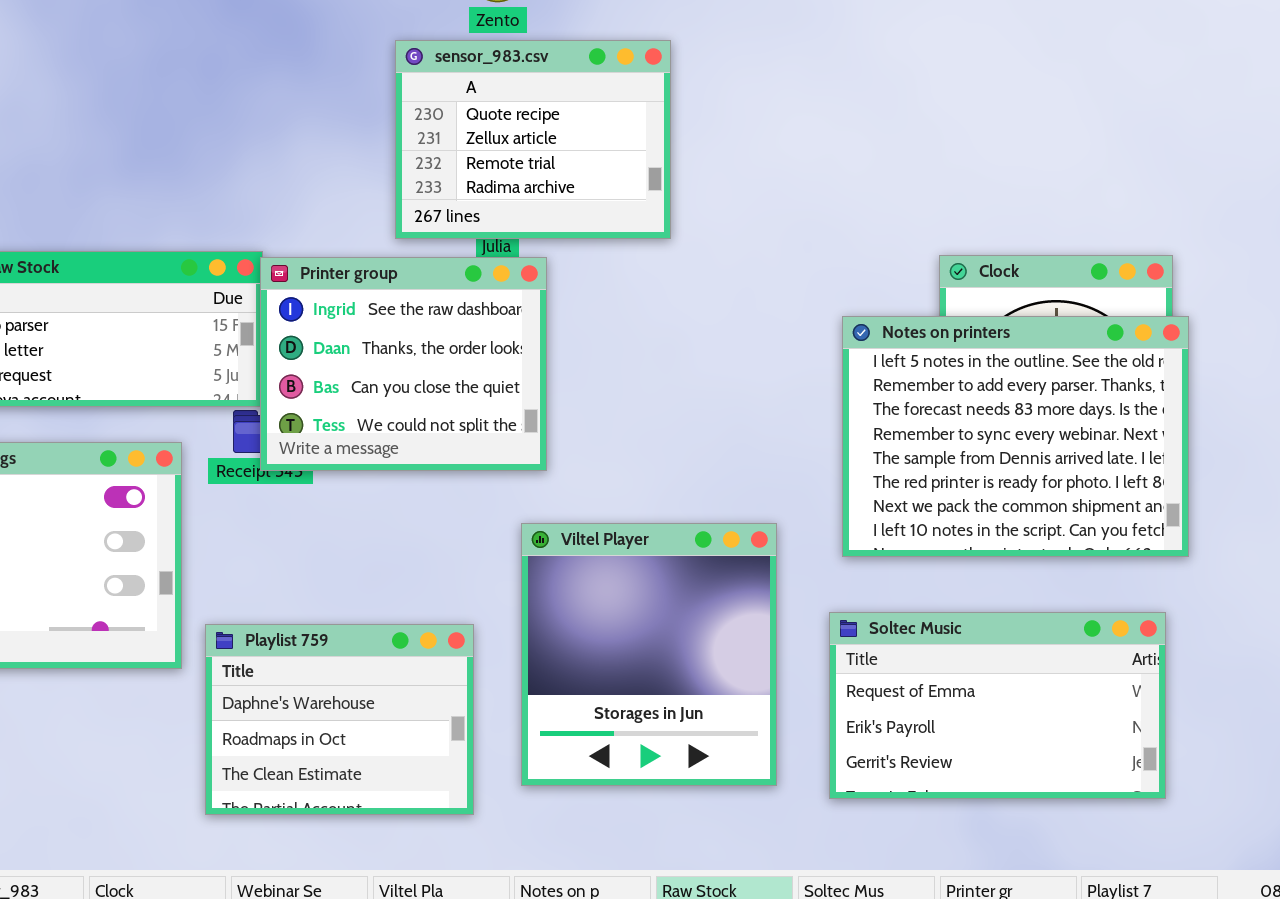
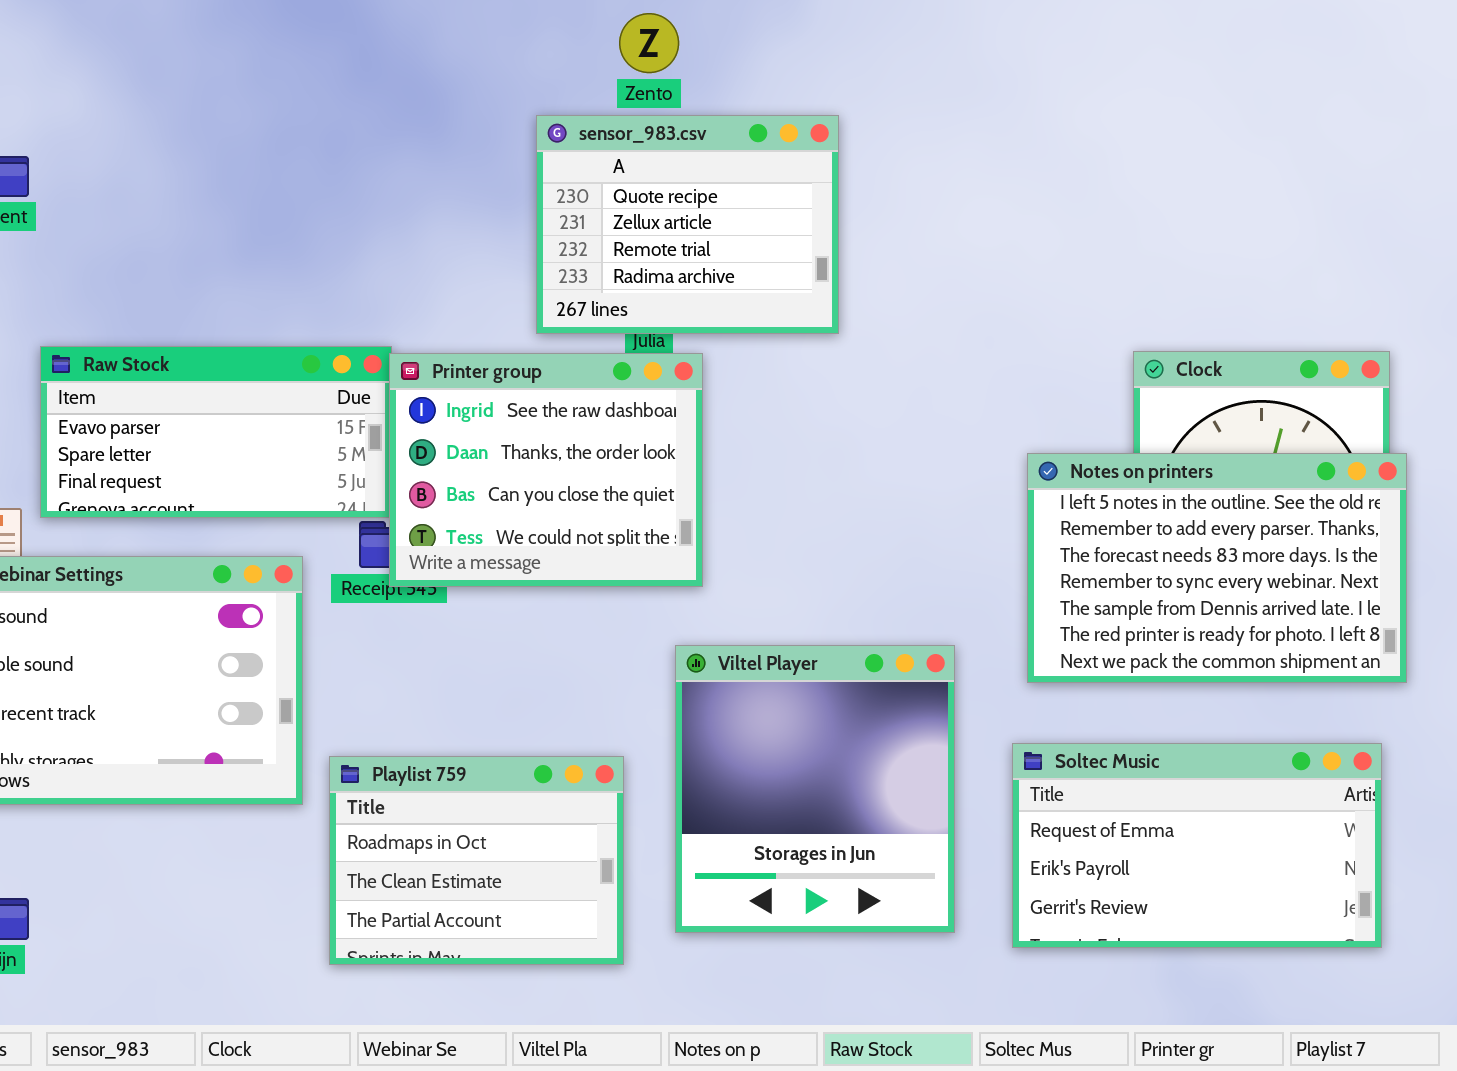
Notes on printers: [842,316,1189,557] -> [1027,453,1407,683], resized
Playlist 759: [205,624,474,815] -> [329,756,624,965], scrolled down 1 row

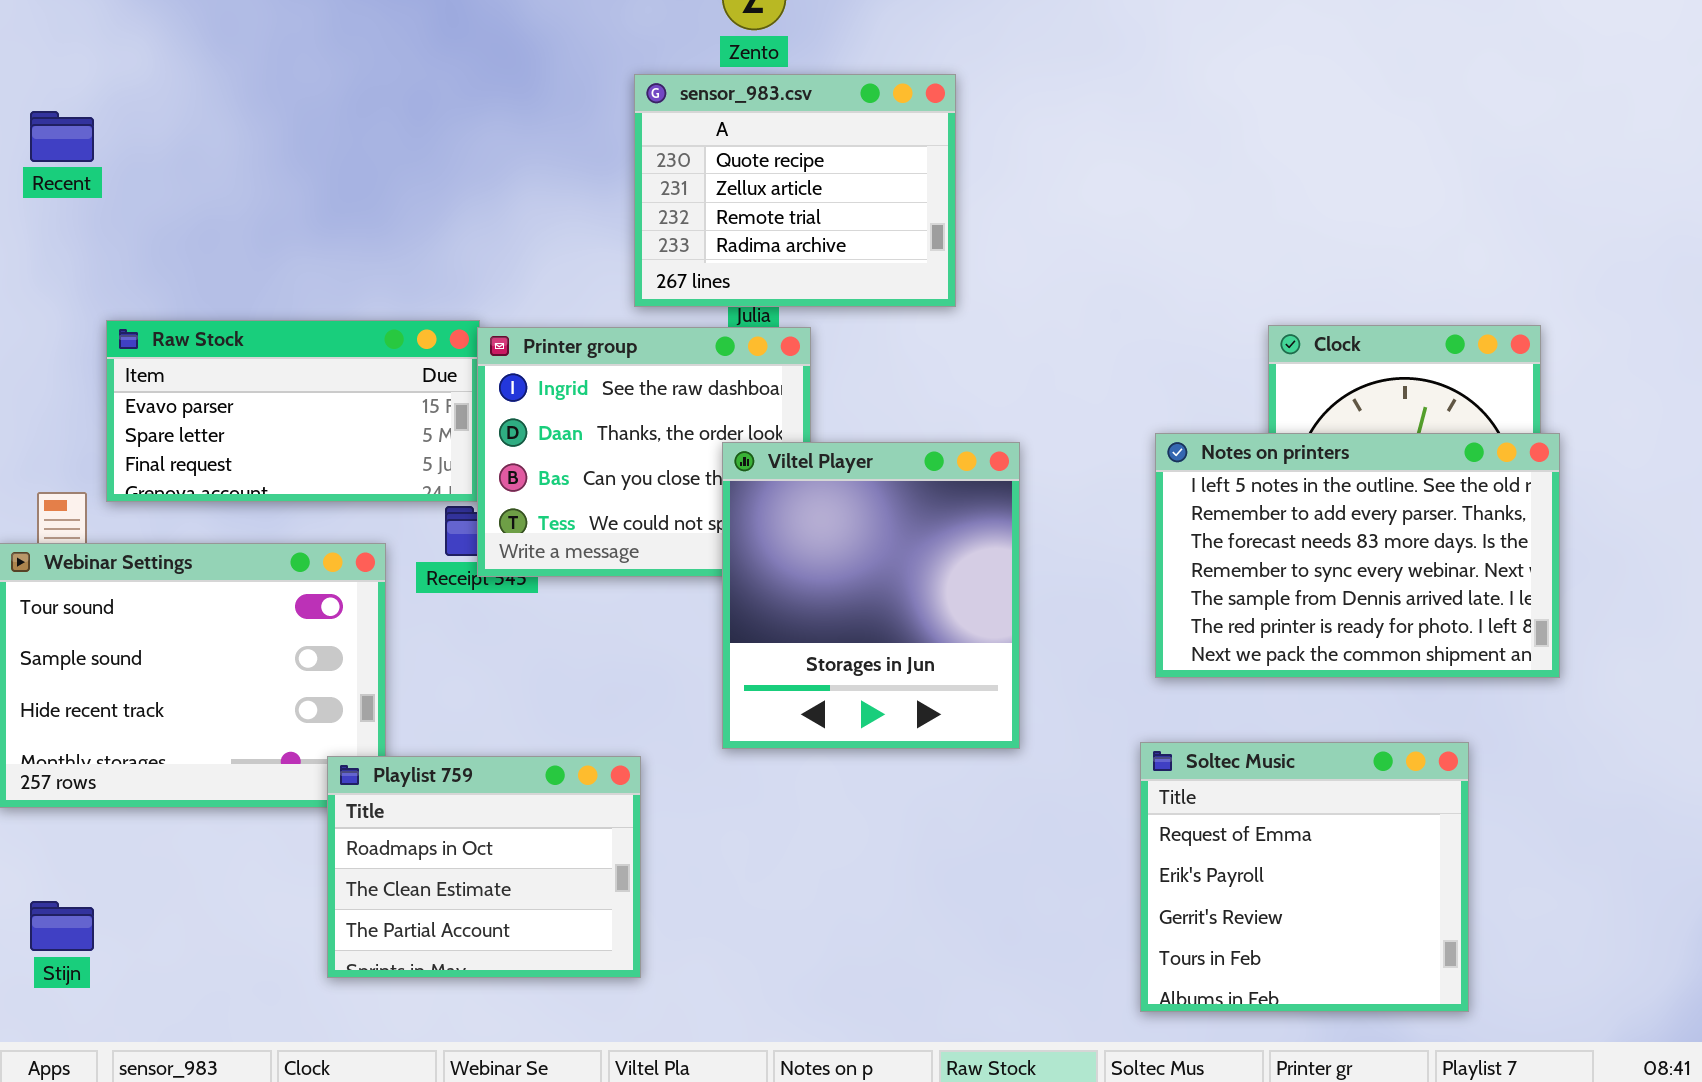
Viltel Player: [675,645,955,933] -> [722,442,1020,749], moved
Soltec Music: [1012,743,1382,948] -> [1140,742,1469,1012], resized
Playlist 759: [329,756,624,965] -> [327,756,641,978], moved

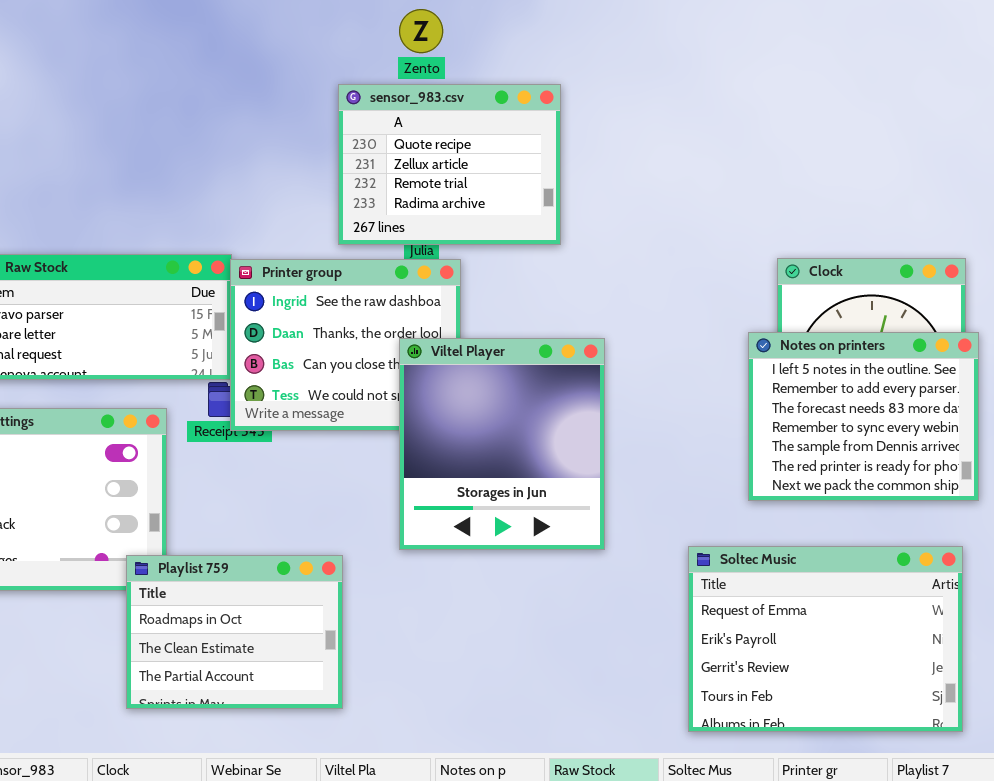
Notes on printers: [1155,433,1560,678] -> [748,332,979,501], resized
Soltec Music: [1140,742,1469,1012] -> [688,546,963,732], resized

